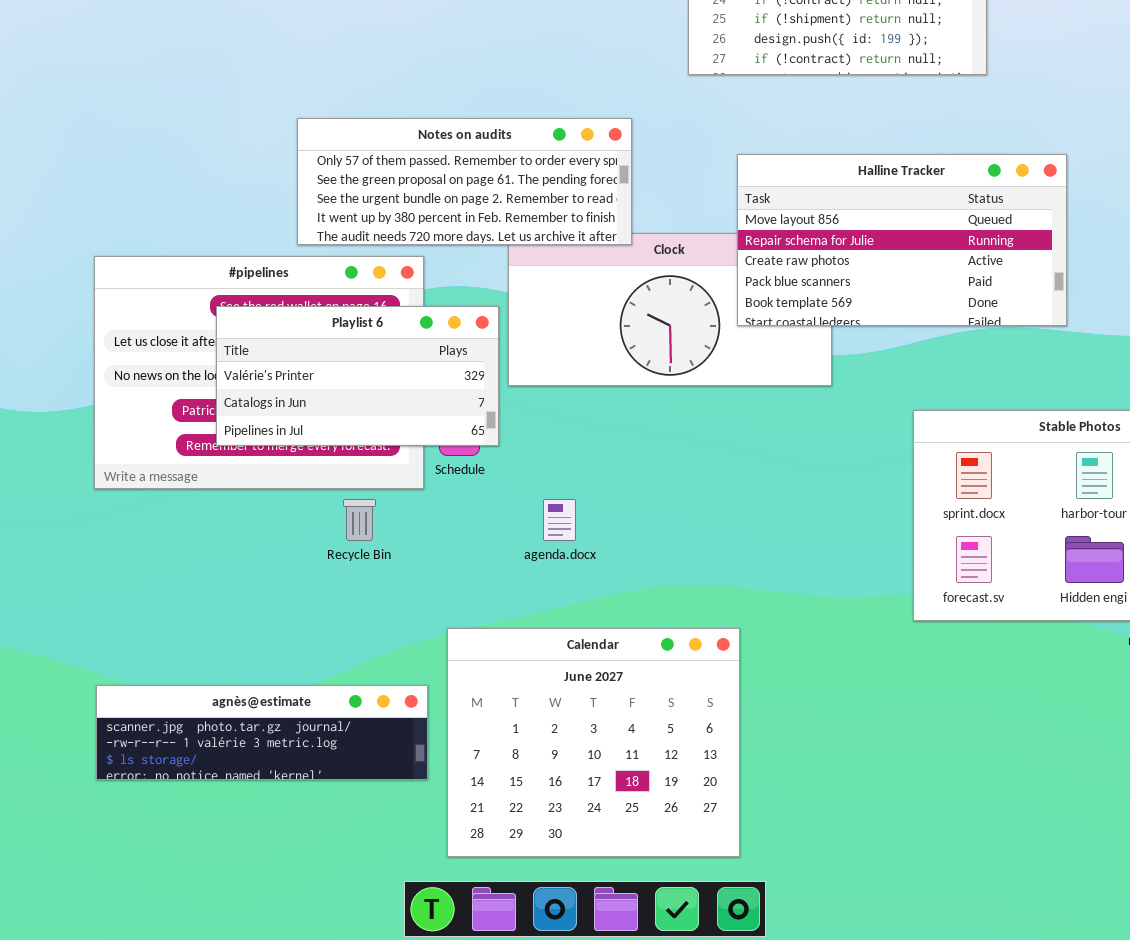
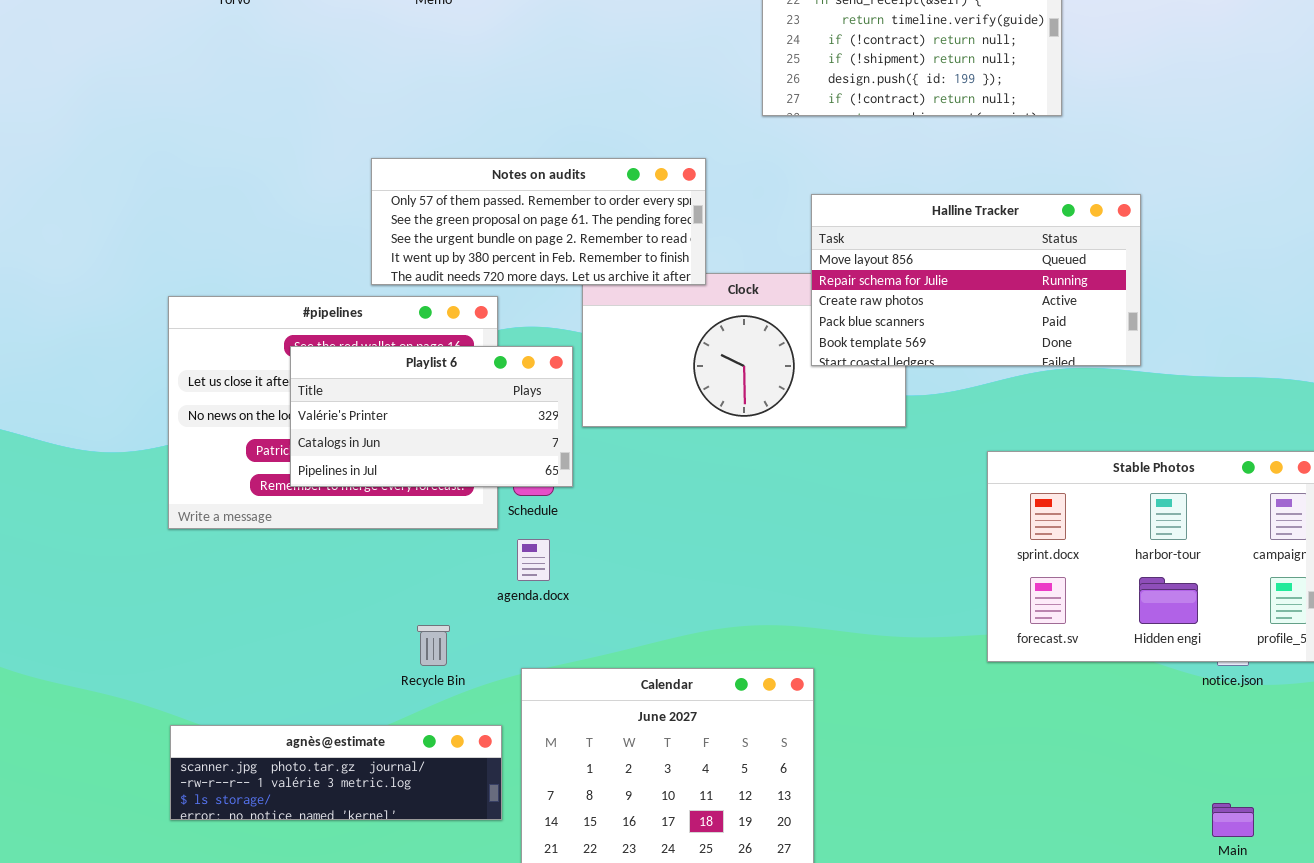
Recycle Bin: [343,499,376,541] -> [417,625,450,666], moved
agenda.docx: [543,499,576,541] -> [517,539,550,581], moved

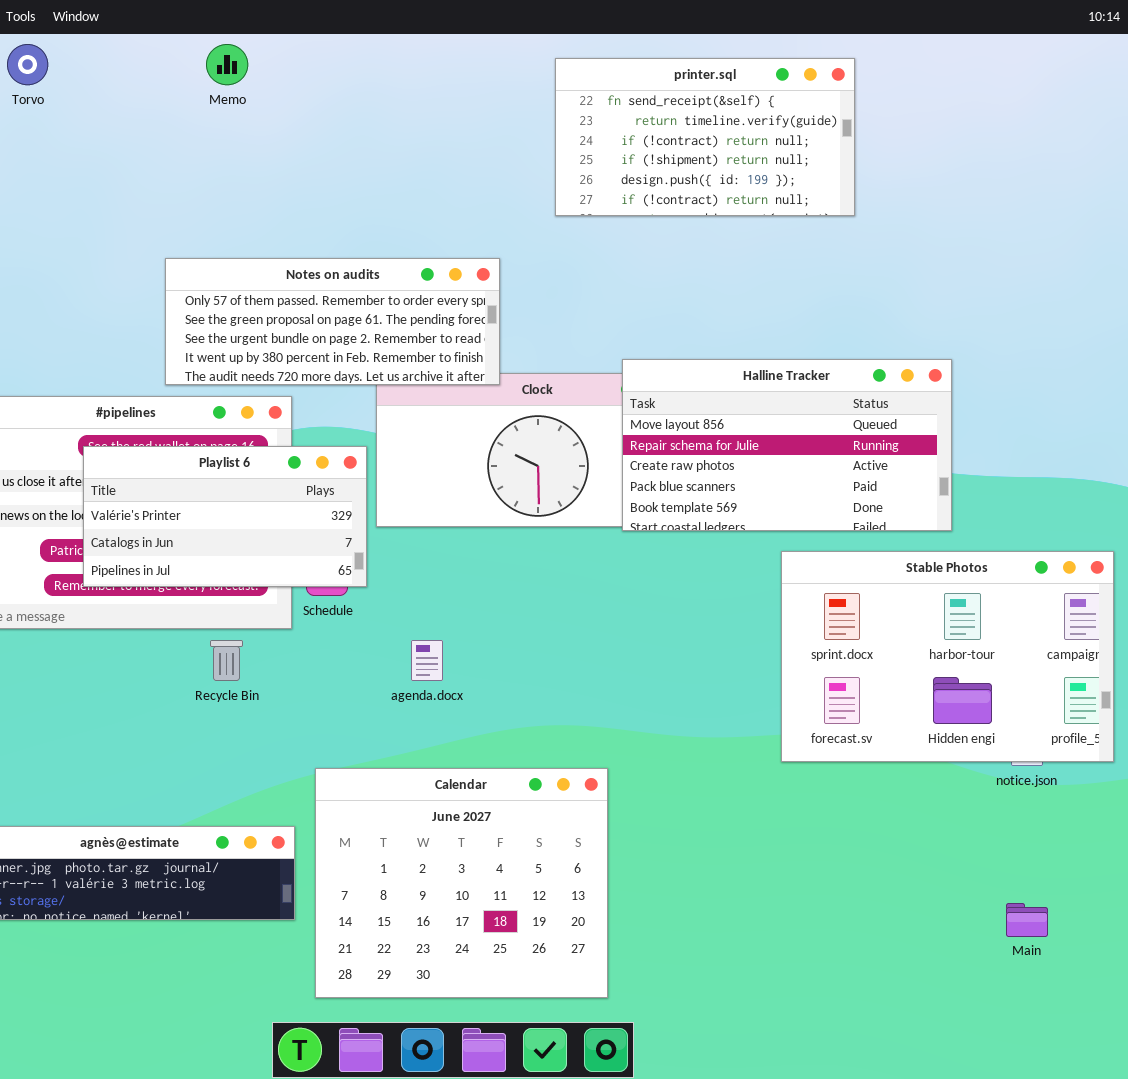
Halline Tracker: [811,194,1141,366] -> [622,359,952,531], moved
agenda.docx: [517,539,550,581] -> [411,640,443,681], moved
Recycle Bin: [417,625,450,666] -> [210,640,243,681], moved

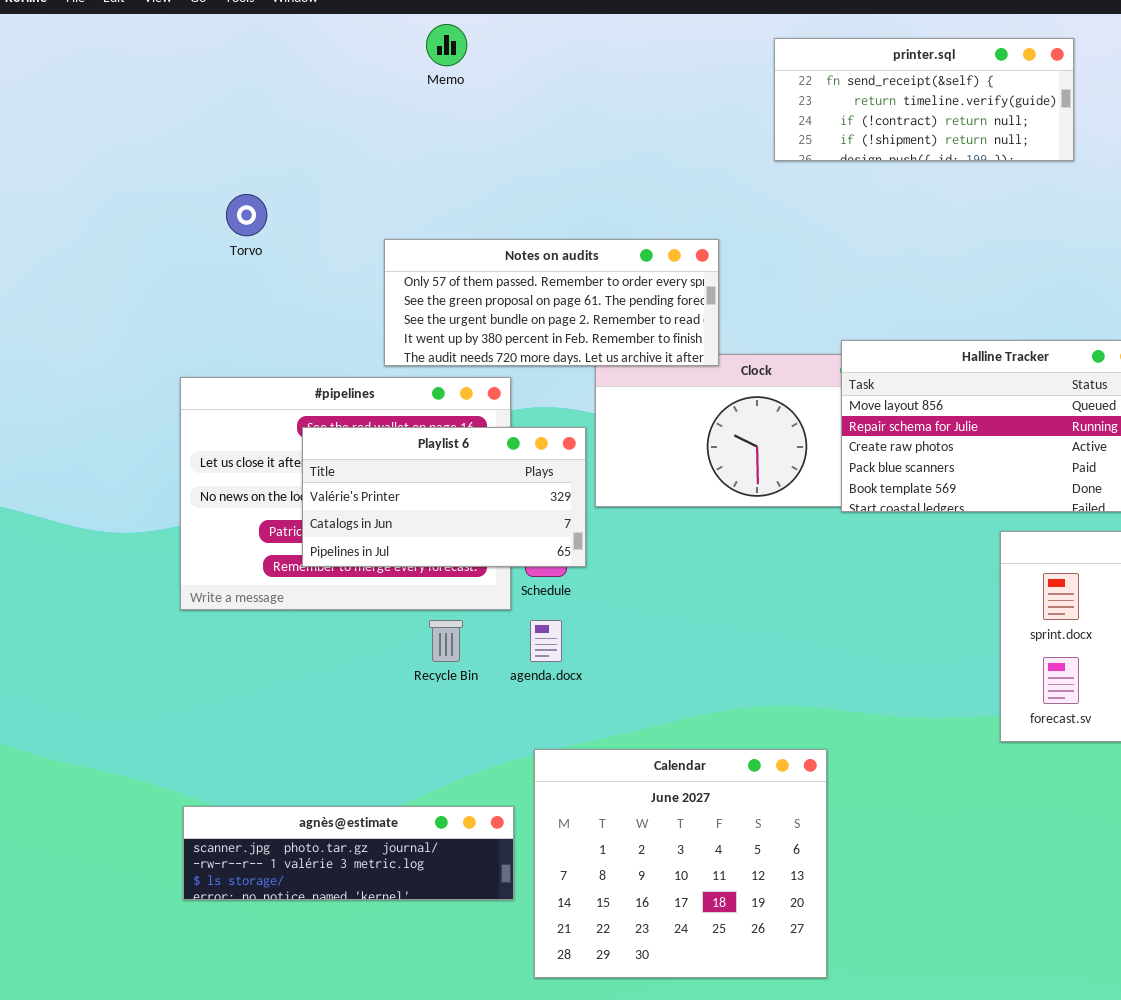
Torvo: [7,44,48,85] -> [226,194,267,236], moved
printer.sql: [555,58,855,216] -> [774,38,1074,161], resized
agenda.docx: [411,640,443,681] -> [530,620,562,662], moved

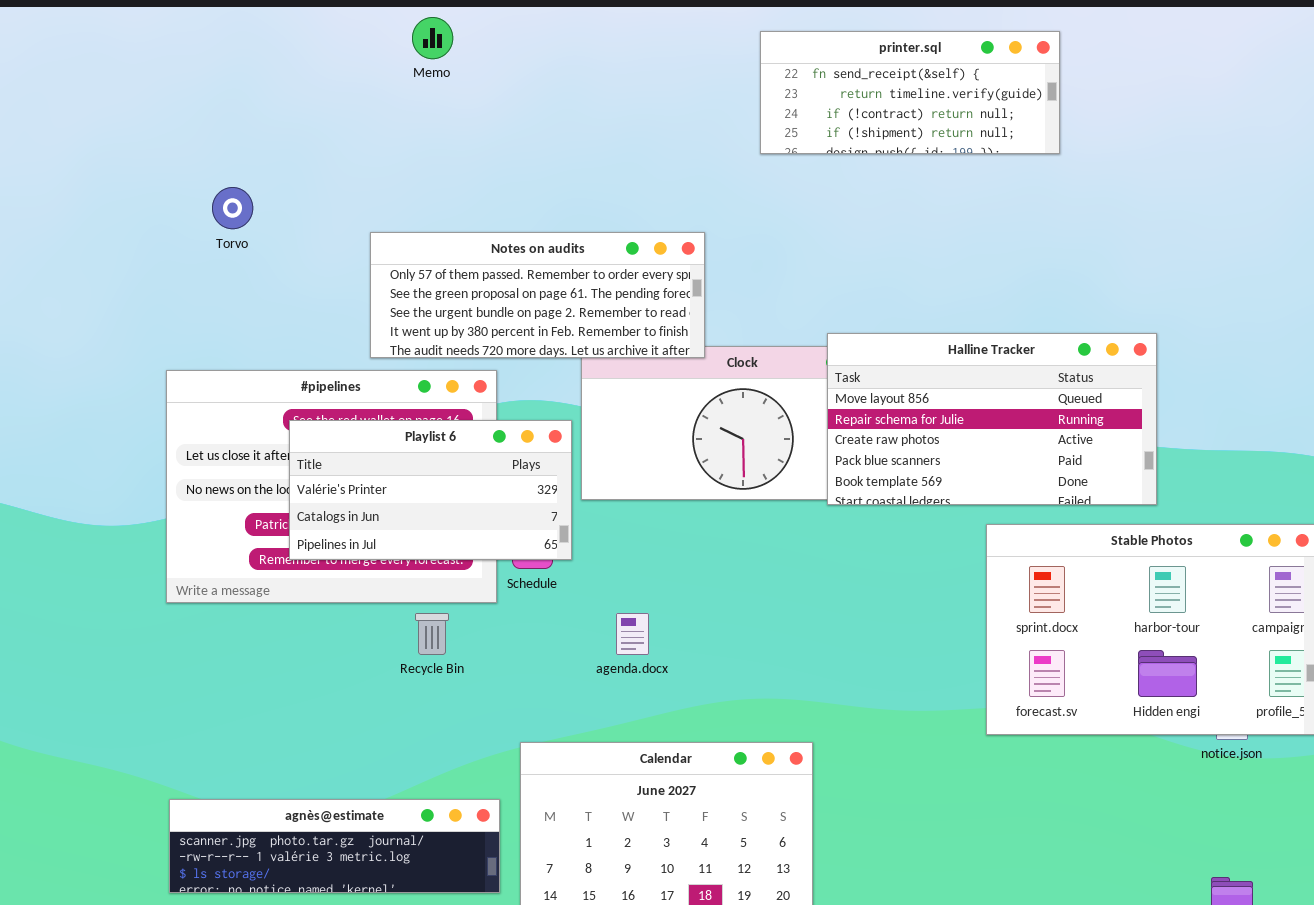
agenda.docx: [530,620,562,662] -> [616,613,649,655], moved

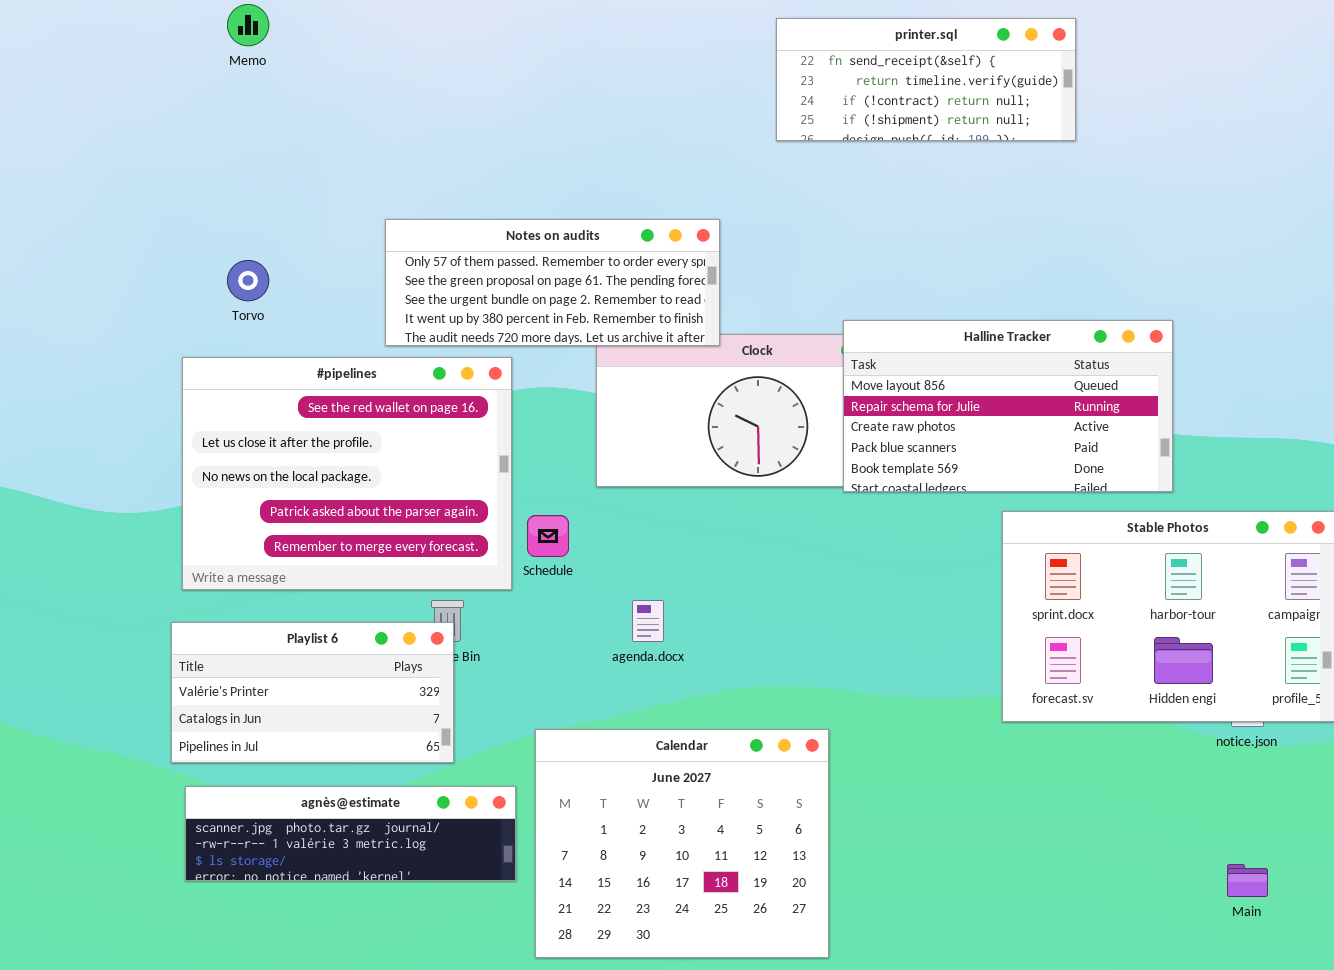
Memo: [412,17,453,59] -> [227,4,269,46], moved
Torvo: [212,187,253,229] -> [227,260,269,301], moved
Playlist 6: [289,420,572,560] -> [171,622,454,763], moved

